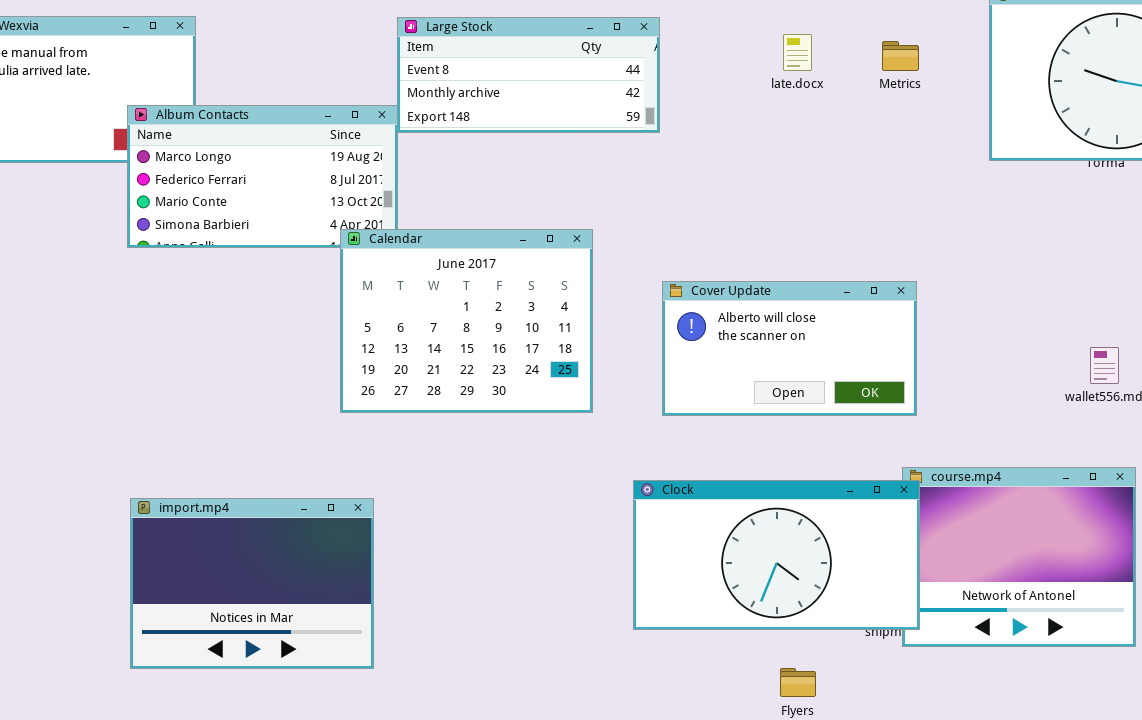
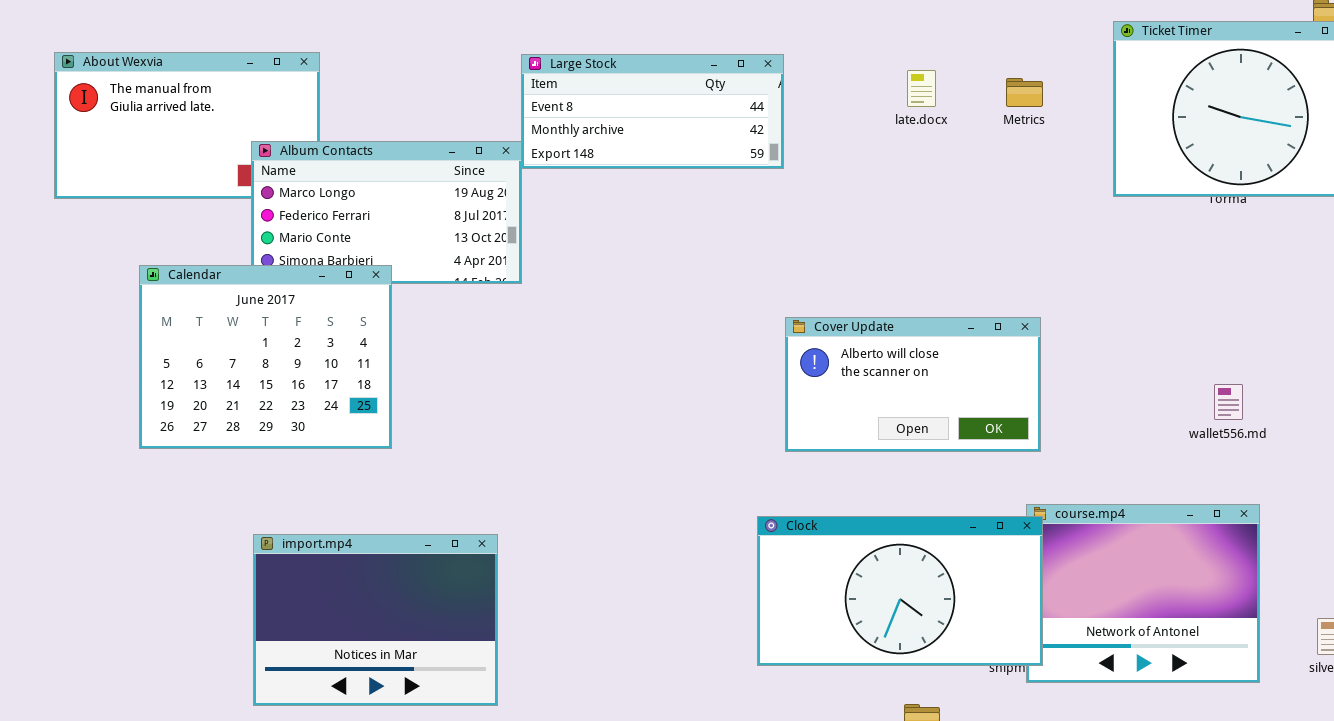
Calendar: [340,229,593,413] -> [139,265,392,449], moved

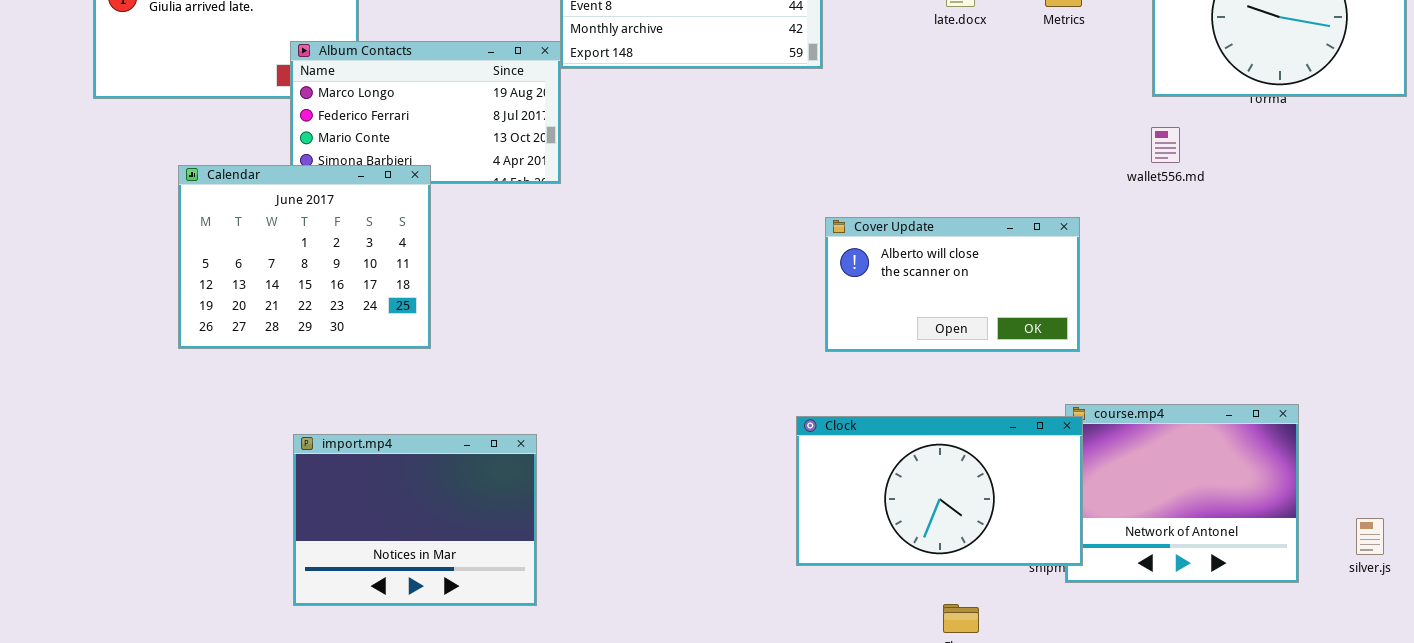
wallet556.md: [1214,384,1243,420] -> [1151,127,1180,163], moved

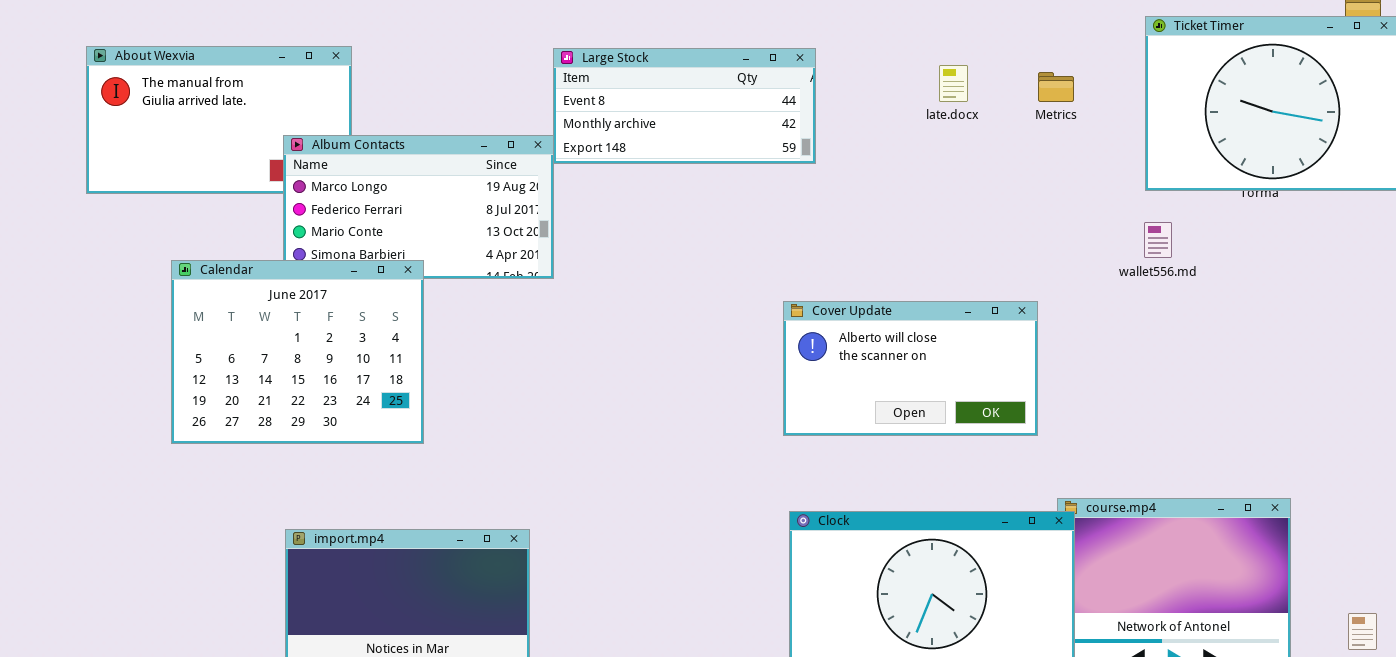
Cover Update: [825,217,1080,352] -> [783,301,1038,436], moved

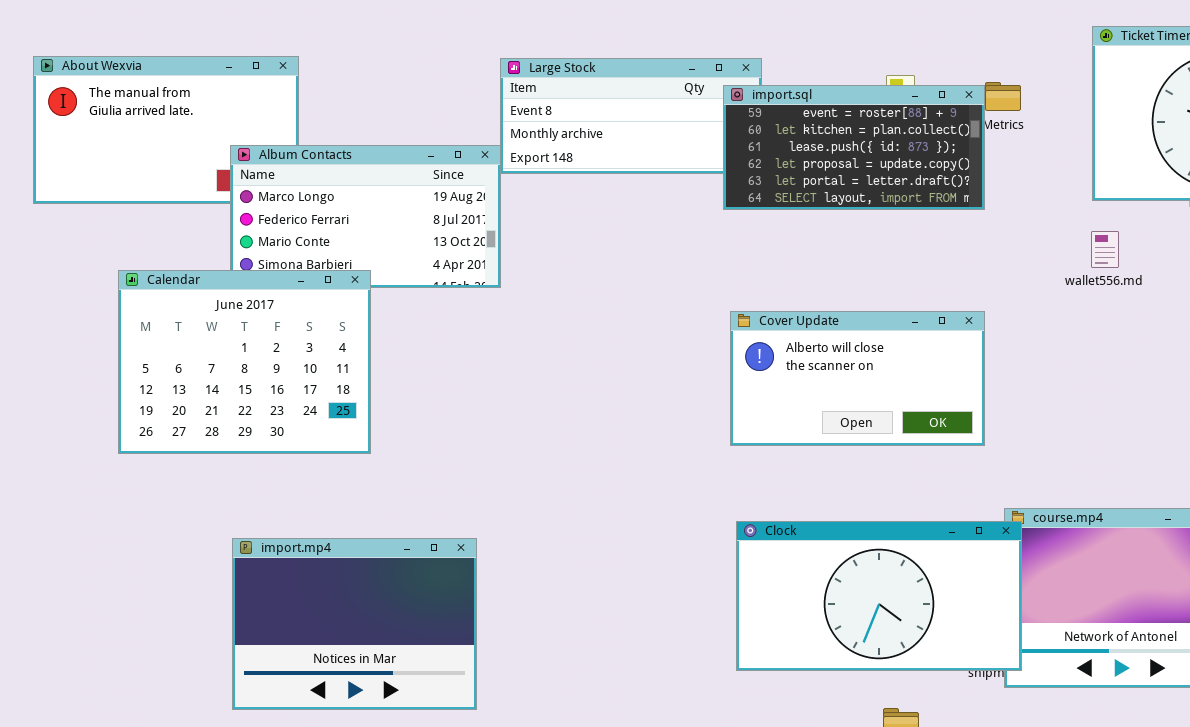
import.sql: none -> [723,85,985,210], opened

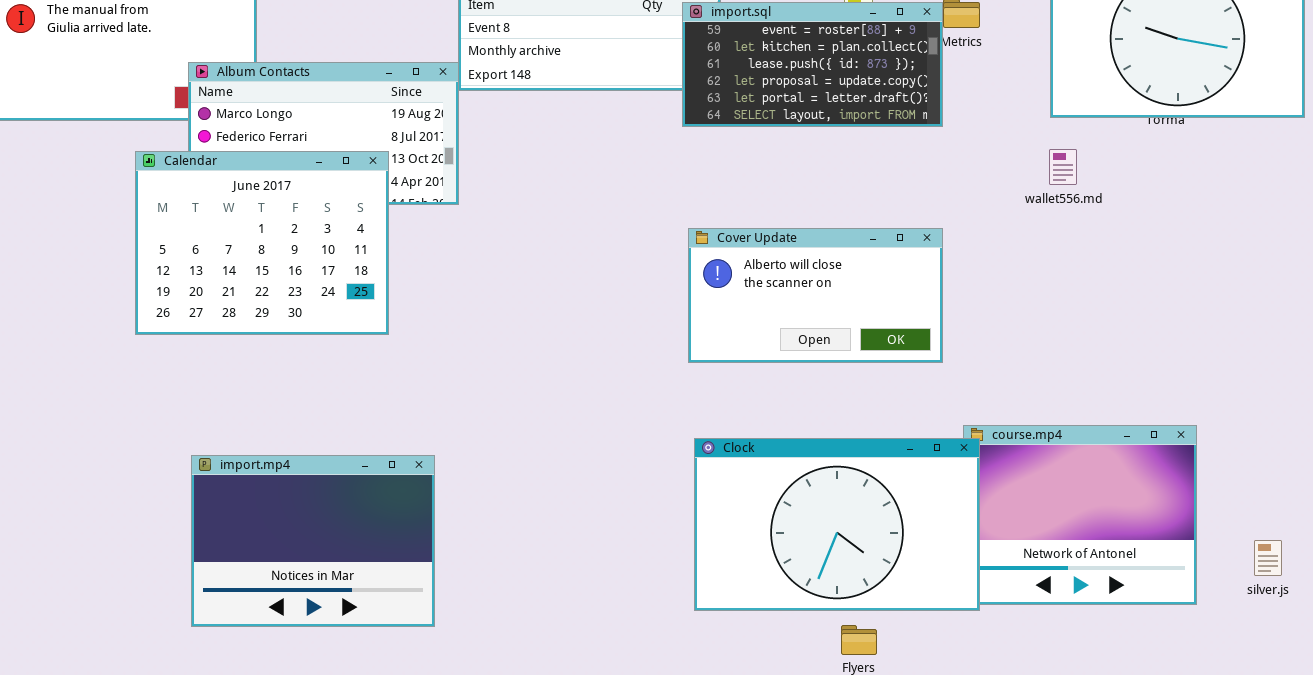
Calendar: [118,270,371,454] -> [135,151,389,335], moved
Clock: [736,521,1022,671] -> [694,438,980,611], resized

